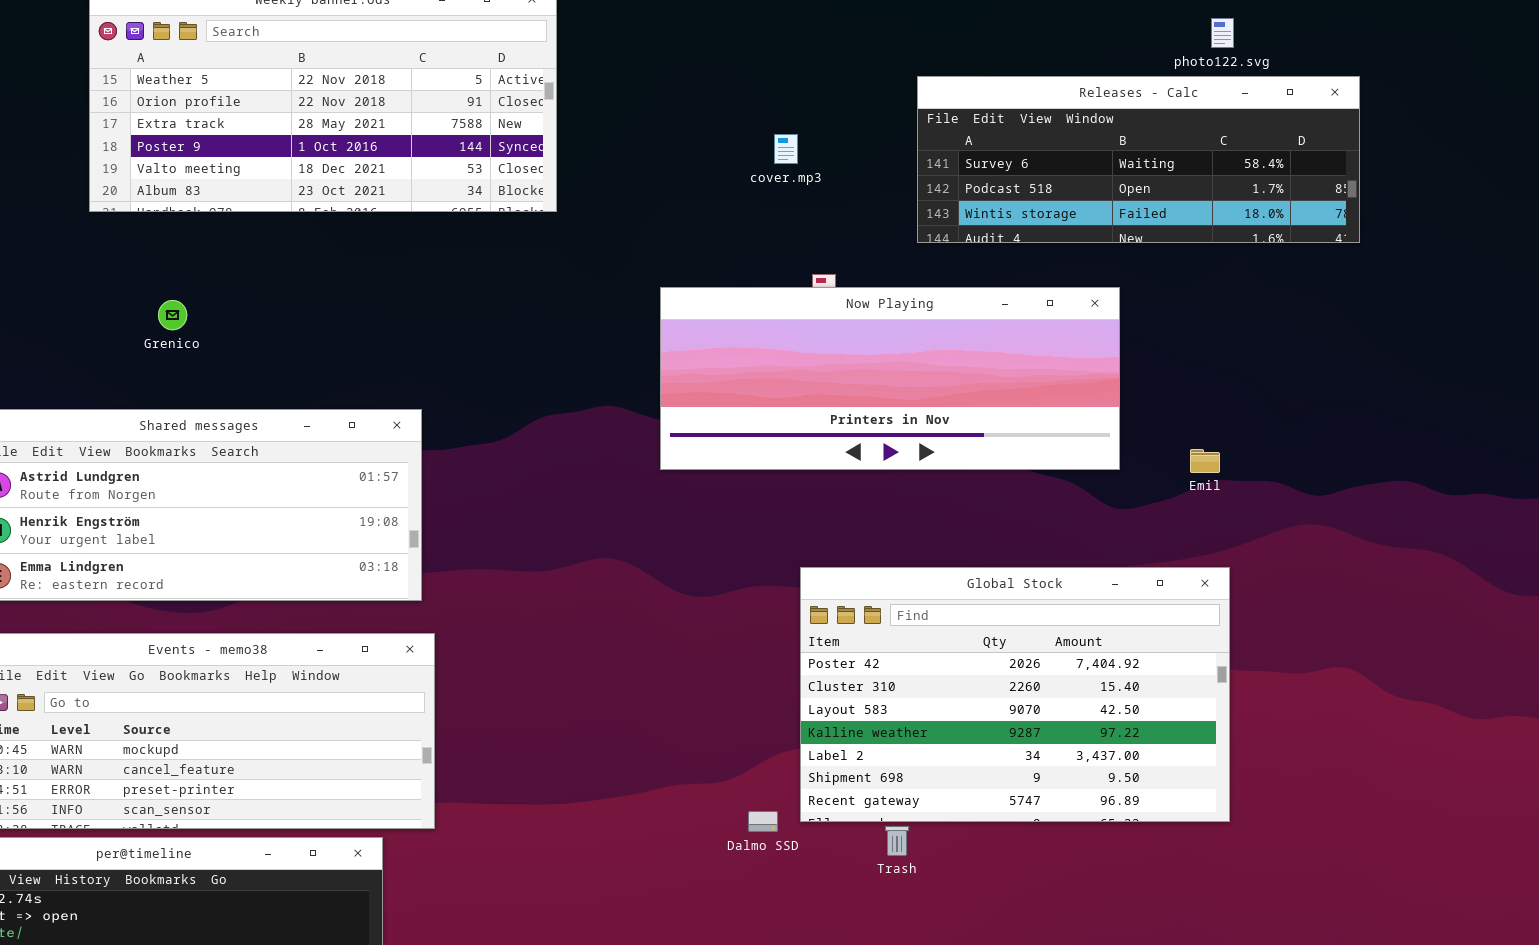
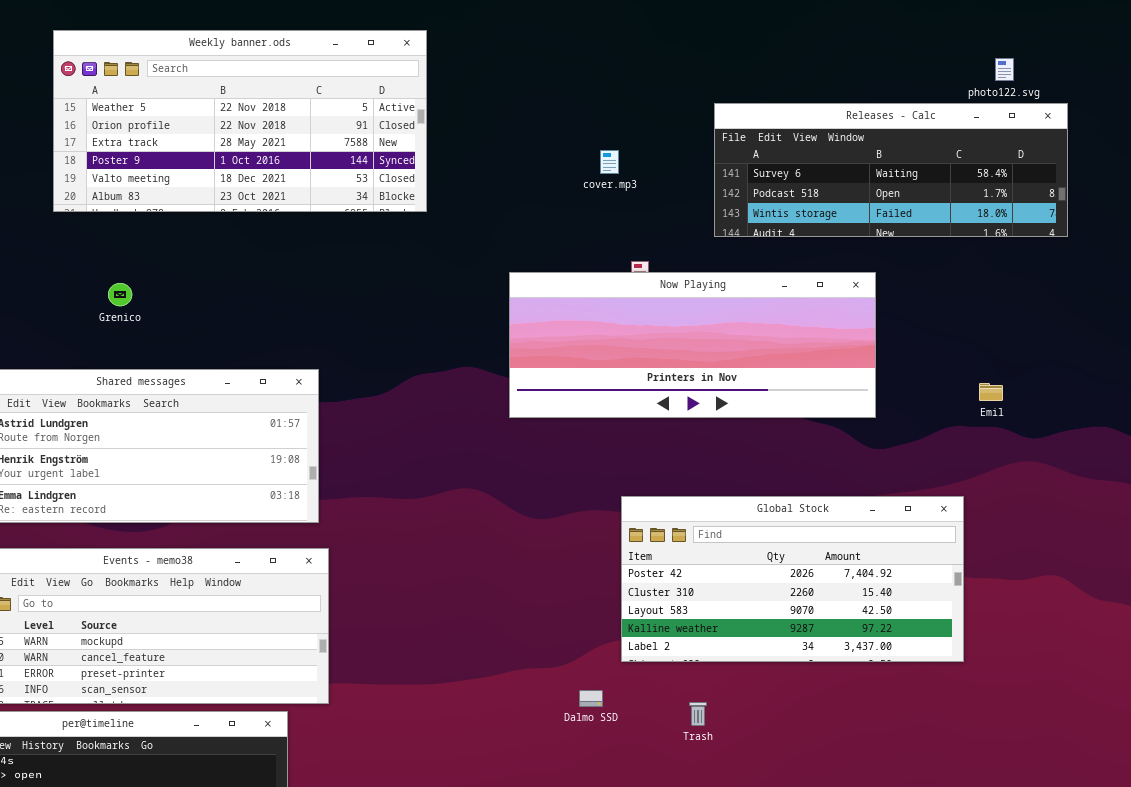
photo122.svg: [1211,18,1234,48] -> [995,58,1014,81], moved
Emil: [1190,449,1220,473] -> [979,383,1003,401], moved
Global Stock: [800,567,1230,822] -> [621,496,964,662], resized

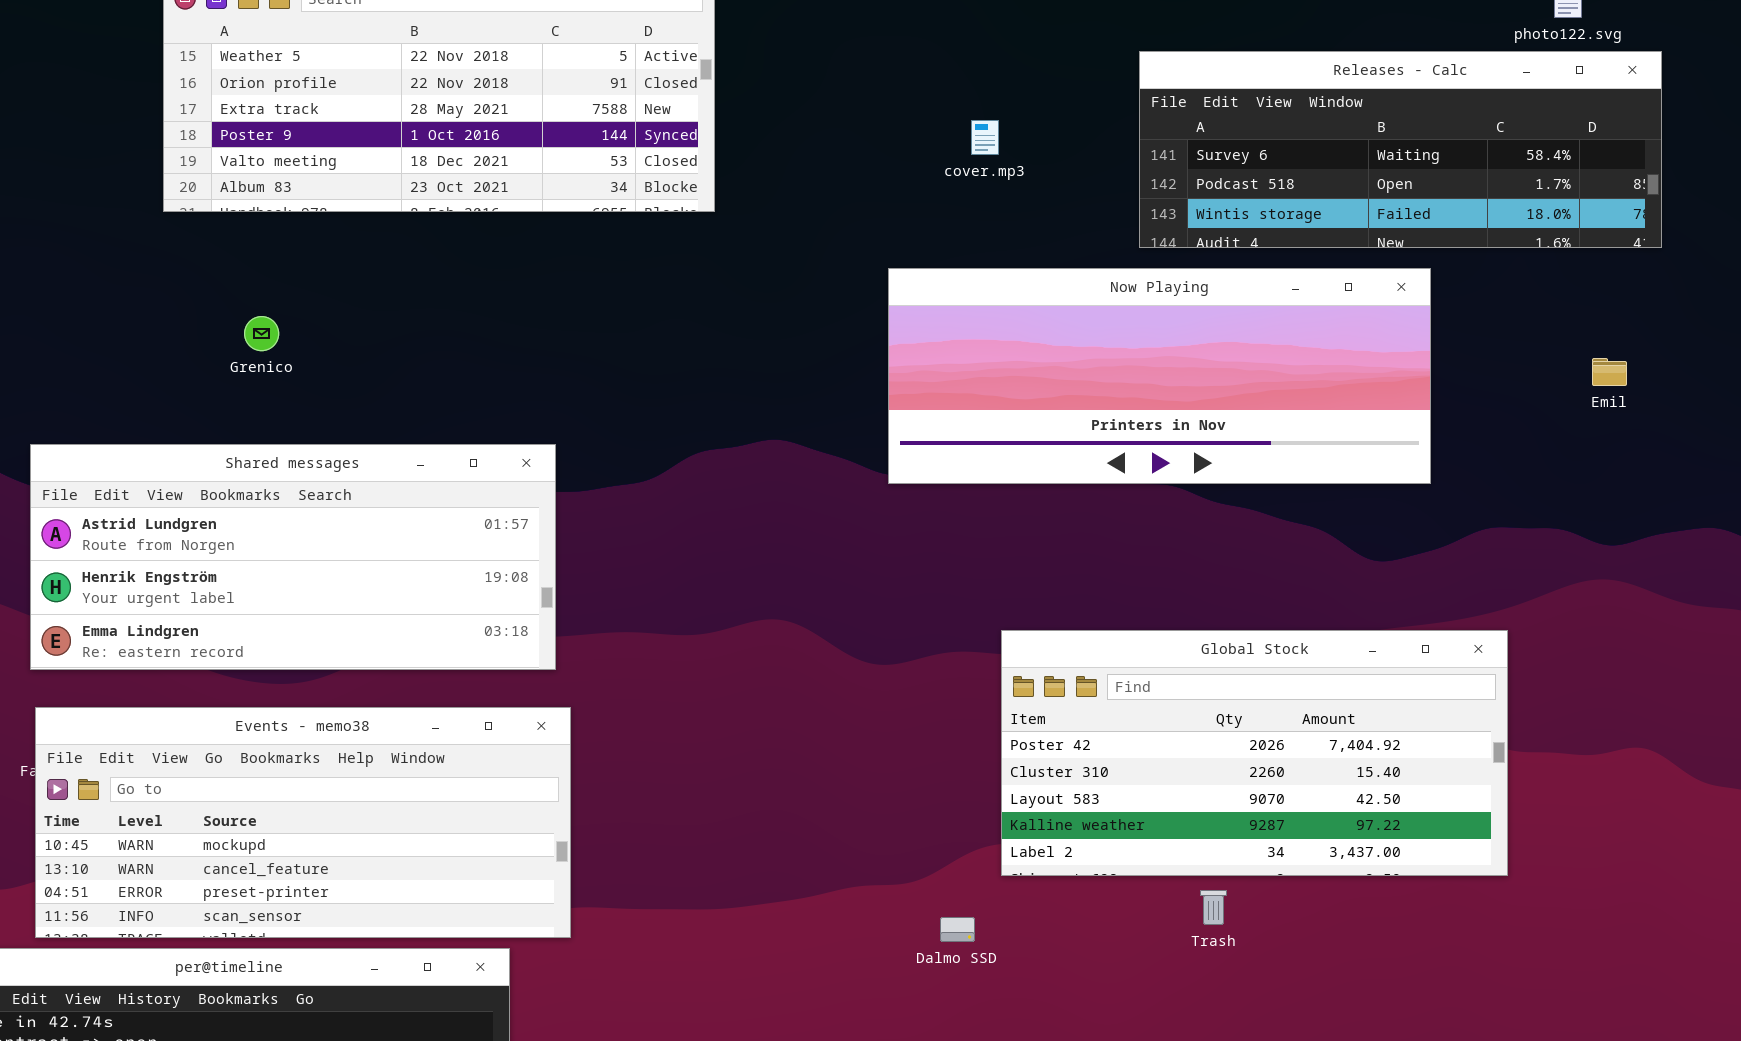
Now Playing: [509,272,876,418] -> [888,268,1431,484], moved
Emil: [979,383,1003,401] -> [1592,358,1627,386], moved
Trash: [689,702,707,726] -> [1200,890,1227,925], moved

